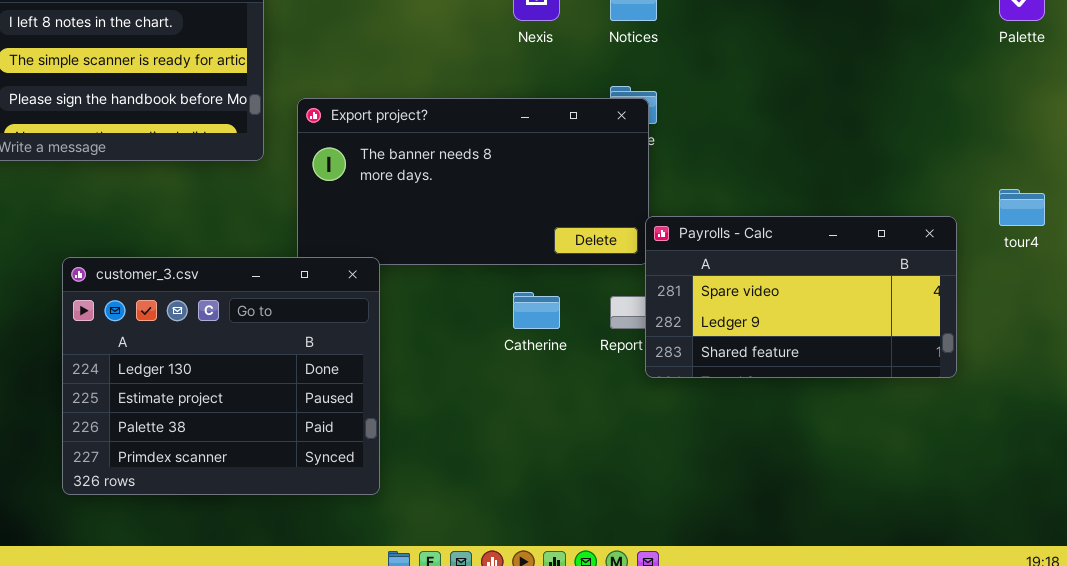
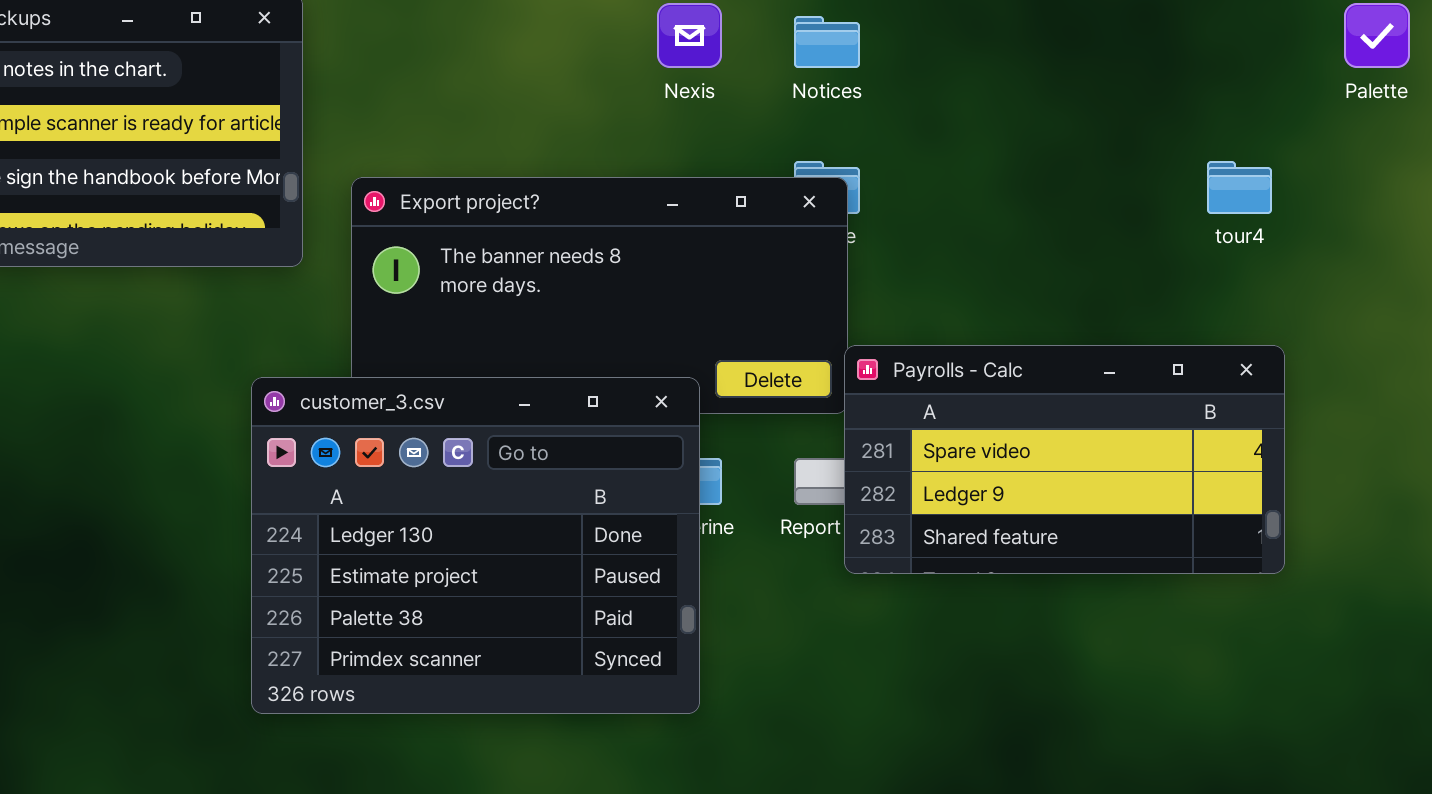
tour4: [999,189,1045,226] -> [1207,161,1272,214], moved
customer_3.csv: [62,257,380,495] -> [251,377,700,714], moved

